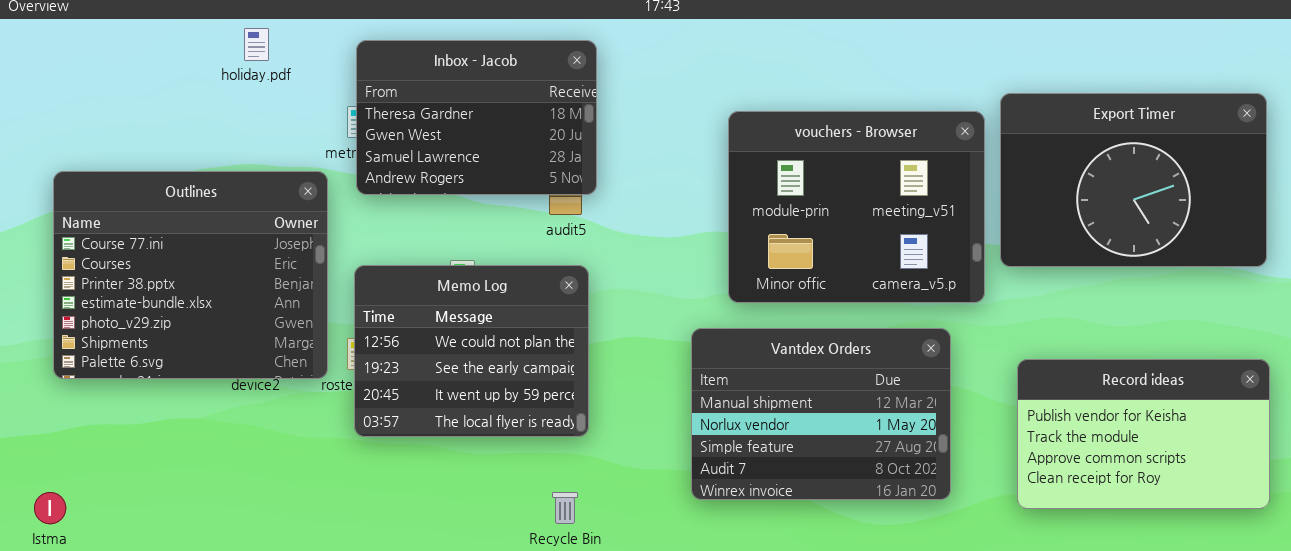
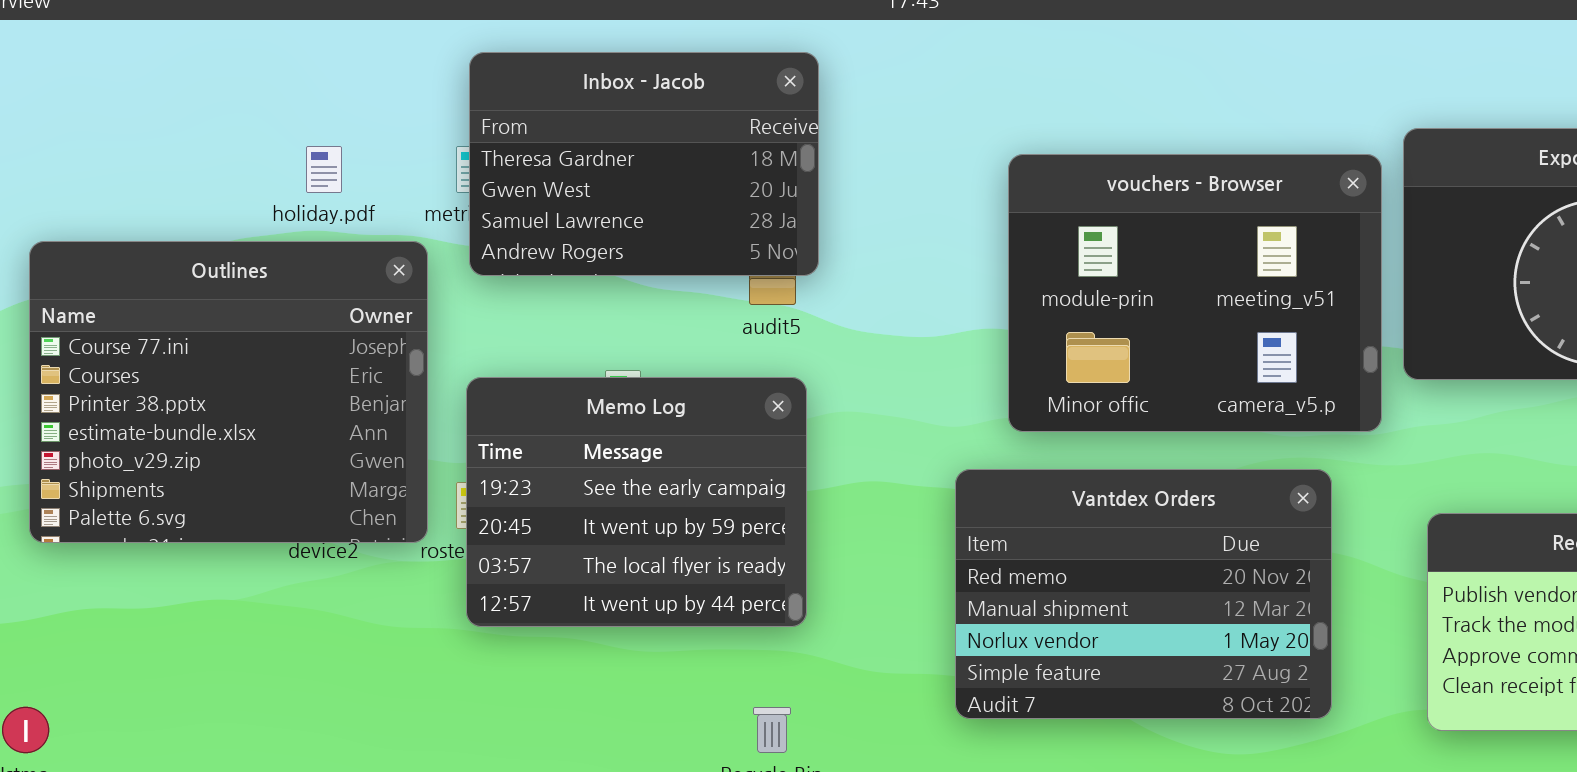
holiday.pdf: [244,28,269,61] -> [306,146,342,193], moved
Memo Log: [354,265,589,437] -> [466,377,807,627], scrolled down 1 row
Vantdex Orders: [691,328,951,500] -> [955,469,1332,719], scrolled up 1 row

